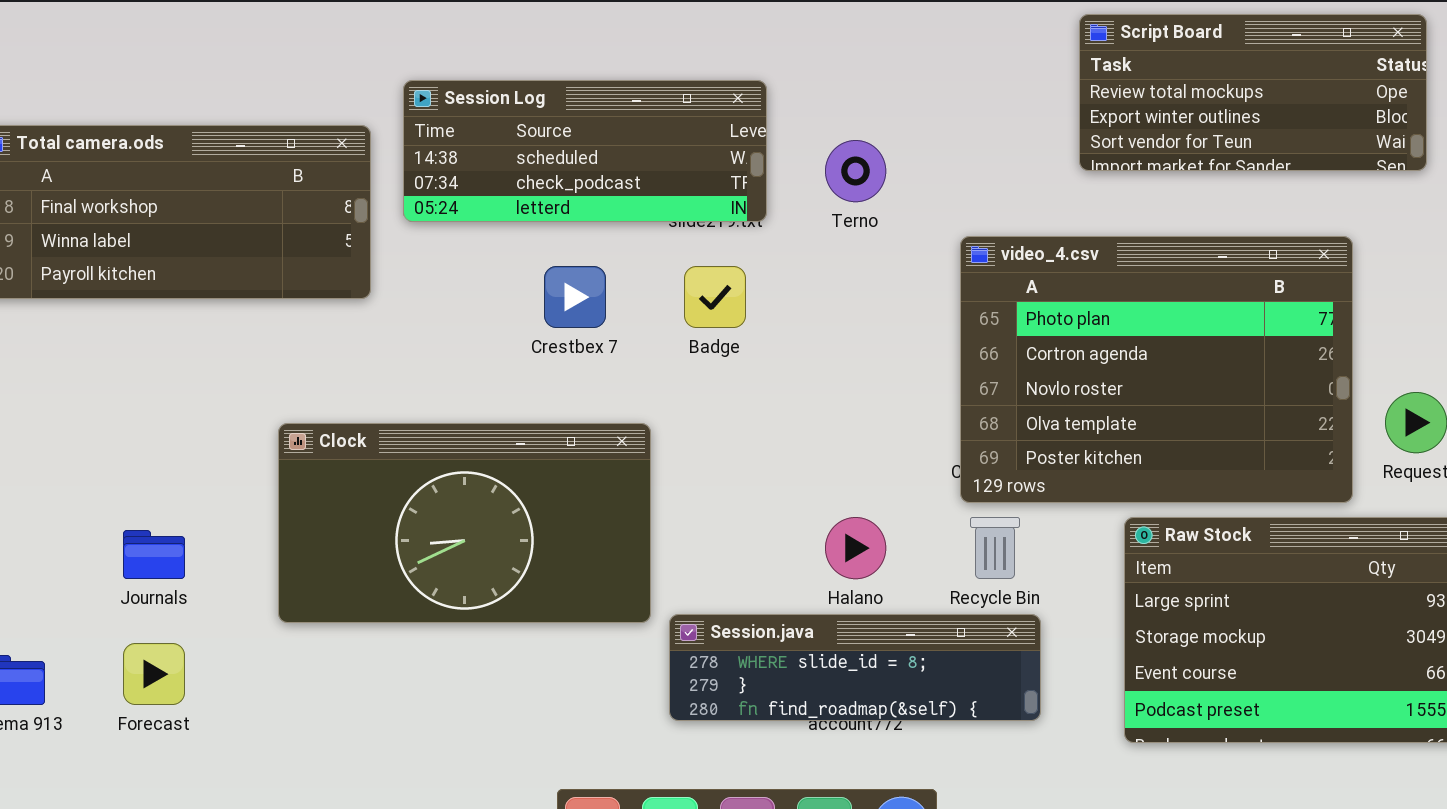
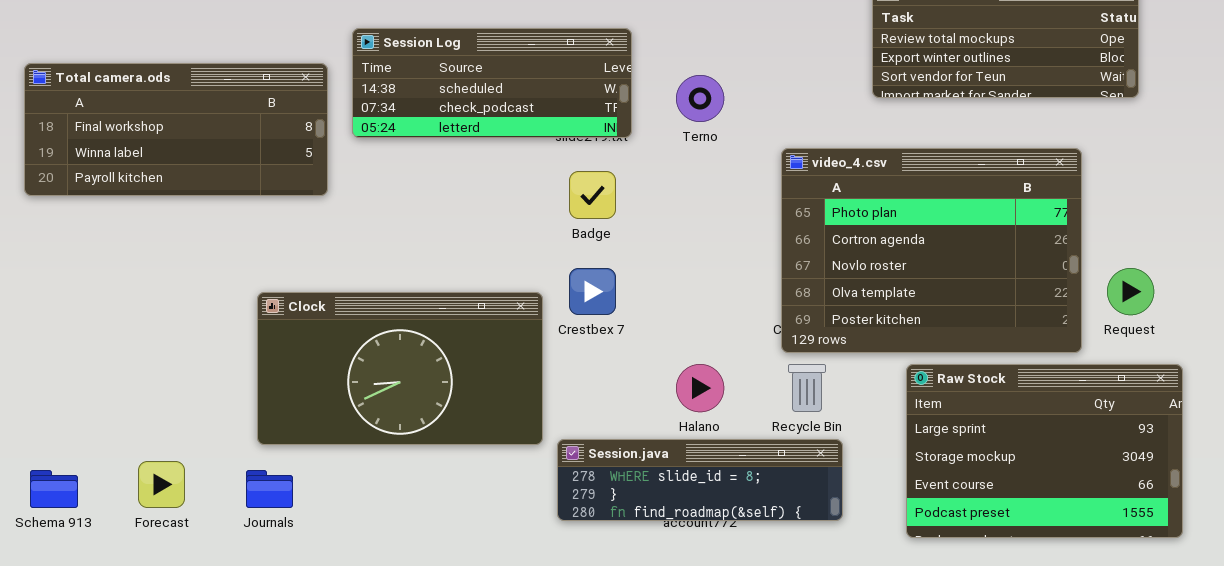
Crestbex 7: [544,266,606,328] -> [569,268,616,315], moved
Journals: [123,530,185,579] -> [246,470,293,508], moved

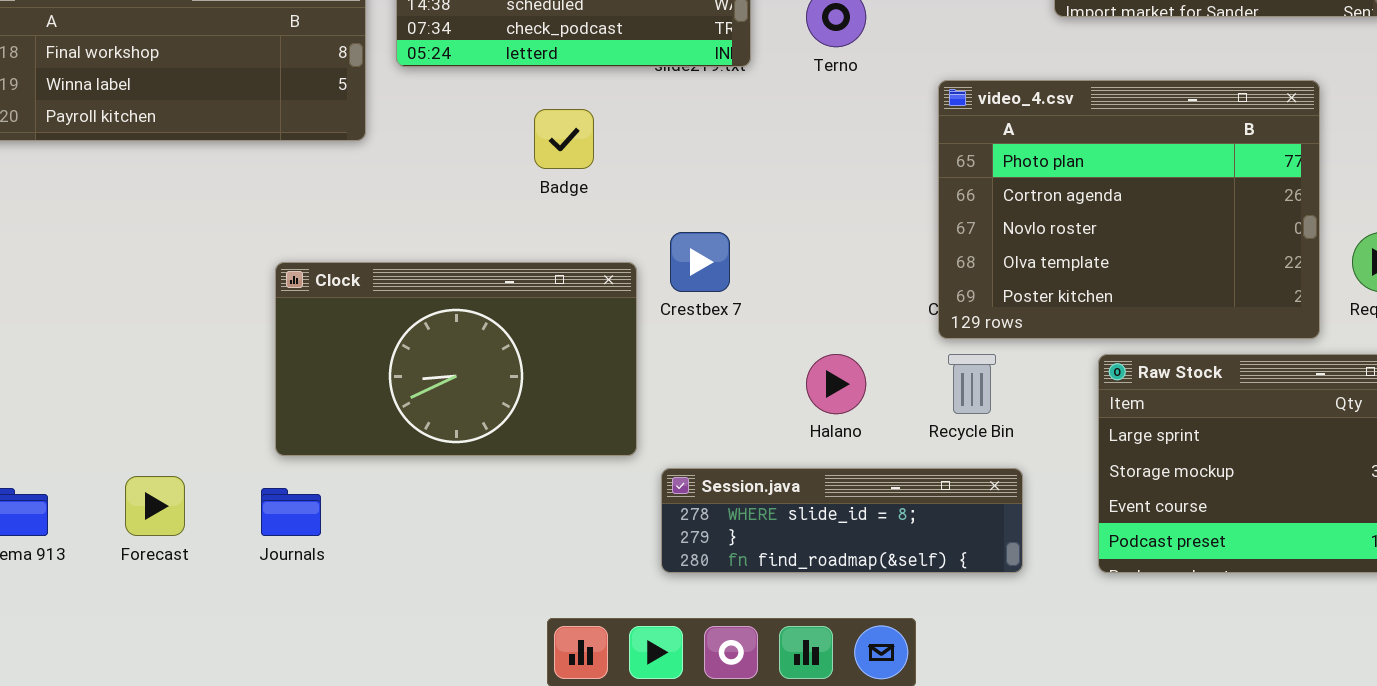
Badge: [569,171,616,219] -> [534,109,594,169], moved
Session.java: [557,439,843,521] -> [661,468,1023,573], moved

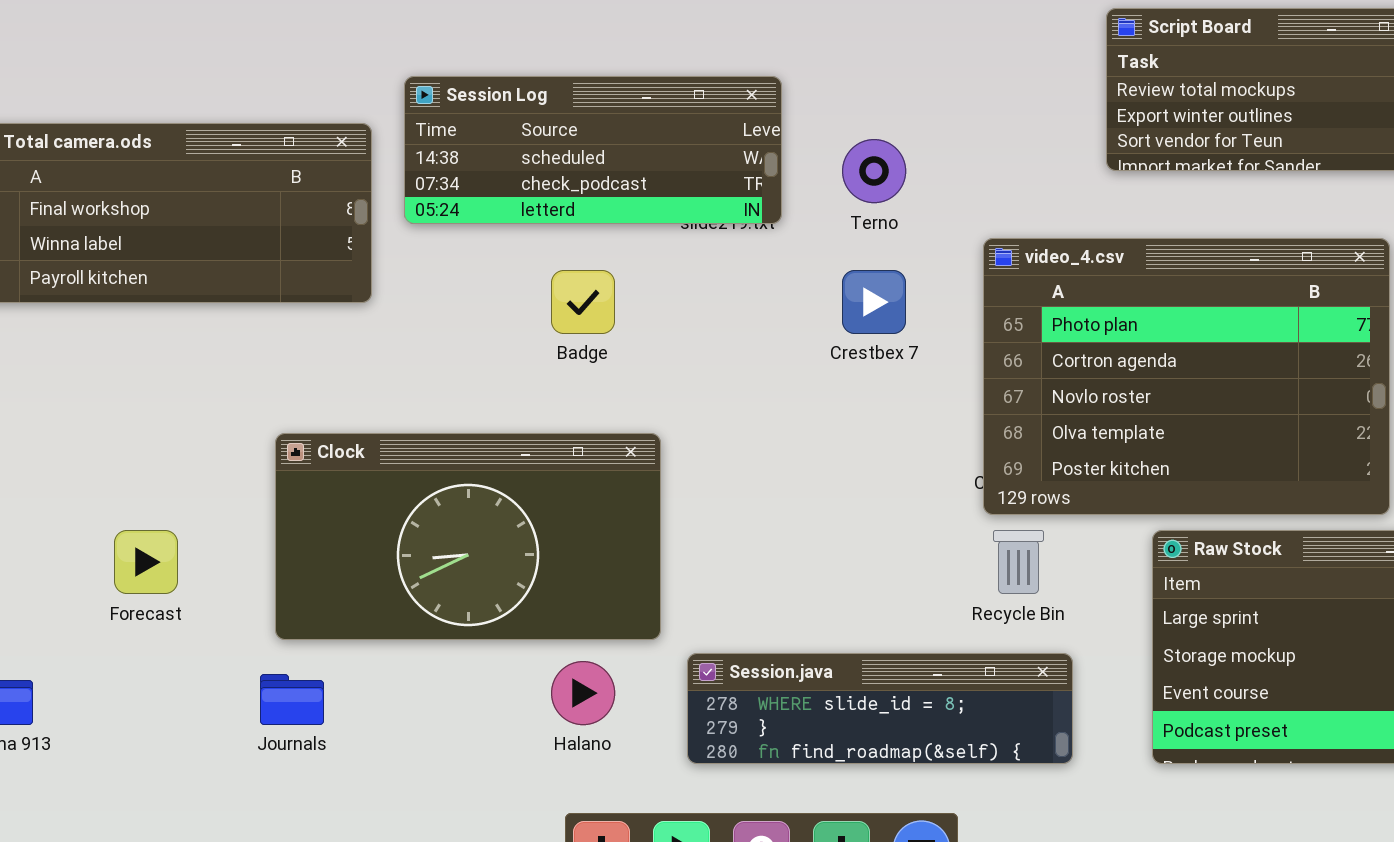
Crestbex 7: [670,232,730,292] -> [842,270,906,334], moved
Halano: [806,354,866,414] -> [551,661,615,725], moved
Forecast: [125,476,185,536] -> [114,530,178,594], moved

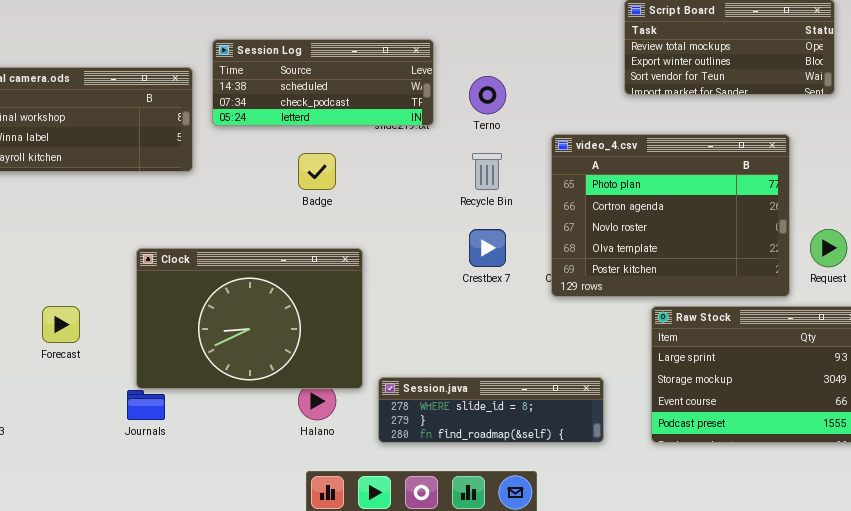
Crestbex 7: [842,270,906,334] -> [469,229,506,267], moved
Clock: [275,433,661,640] -> [136,248,363,389], resized
Recycle Bin: [993,530,1044,594] -> [472,153,502,190], moved

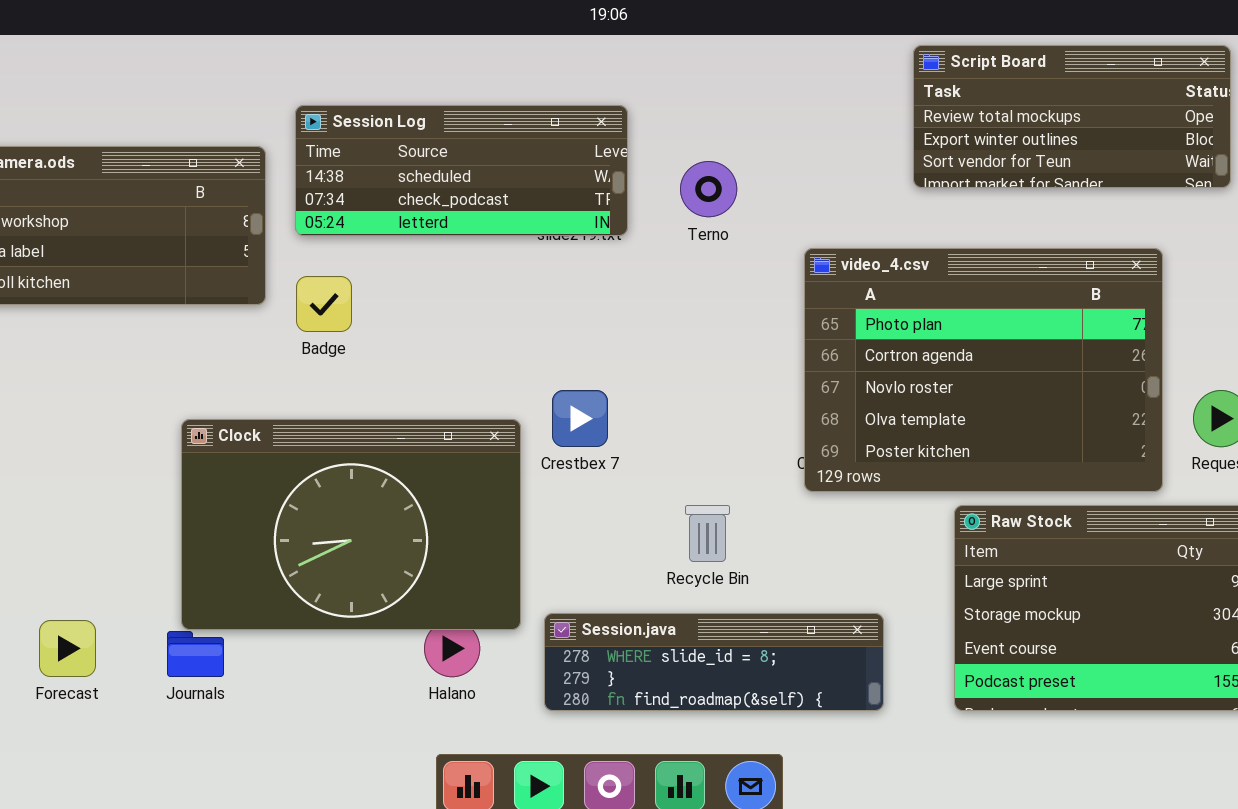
Badge: [298,153,336,190] -> [296,276,352,332], moved
Recycle Bin: [472,153,502,190] -> [685,505,730,562], moved
Crestbex 7: [469,229,506,267] -> [552,390,608,447], moved
Forecast: [42,306,80,343] -> [39,620,96,677], moved

